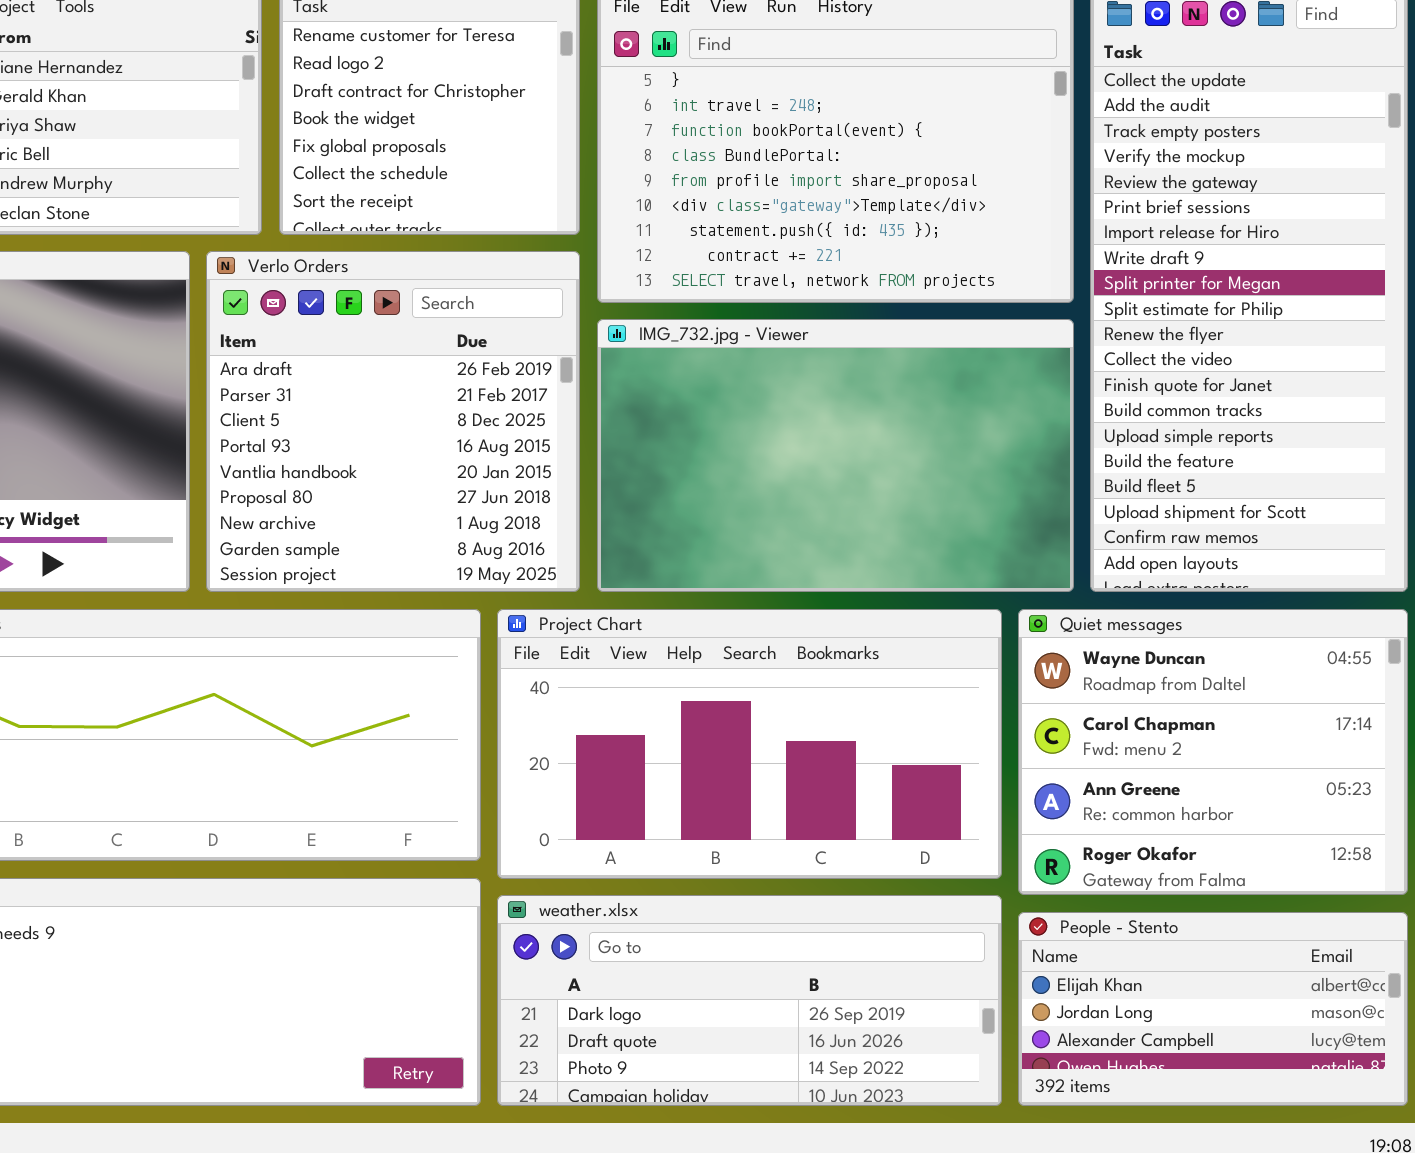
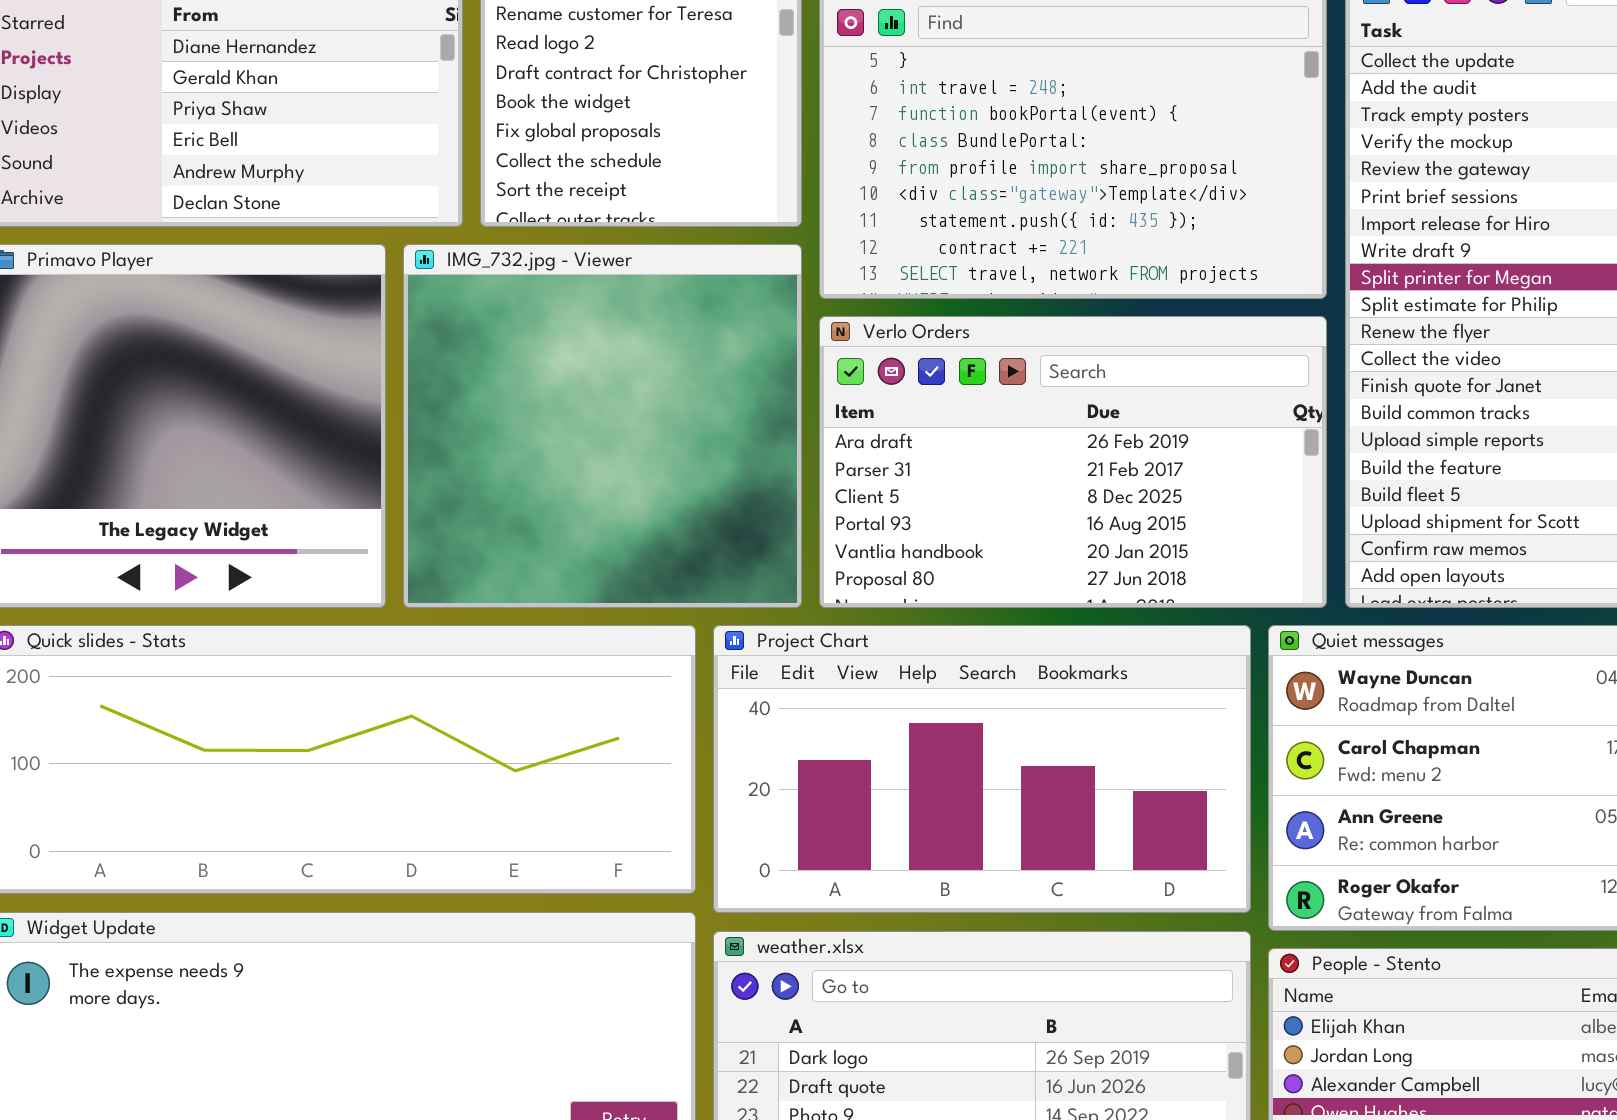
Verlo Orders: [206,251,580,592] -> [819,316,1327,608], moved, resized
IMG_732.jpg - Viewer: [597,319,1074,592] -> [403,244,802,608], moved, resized

